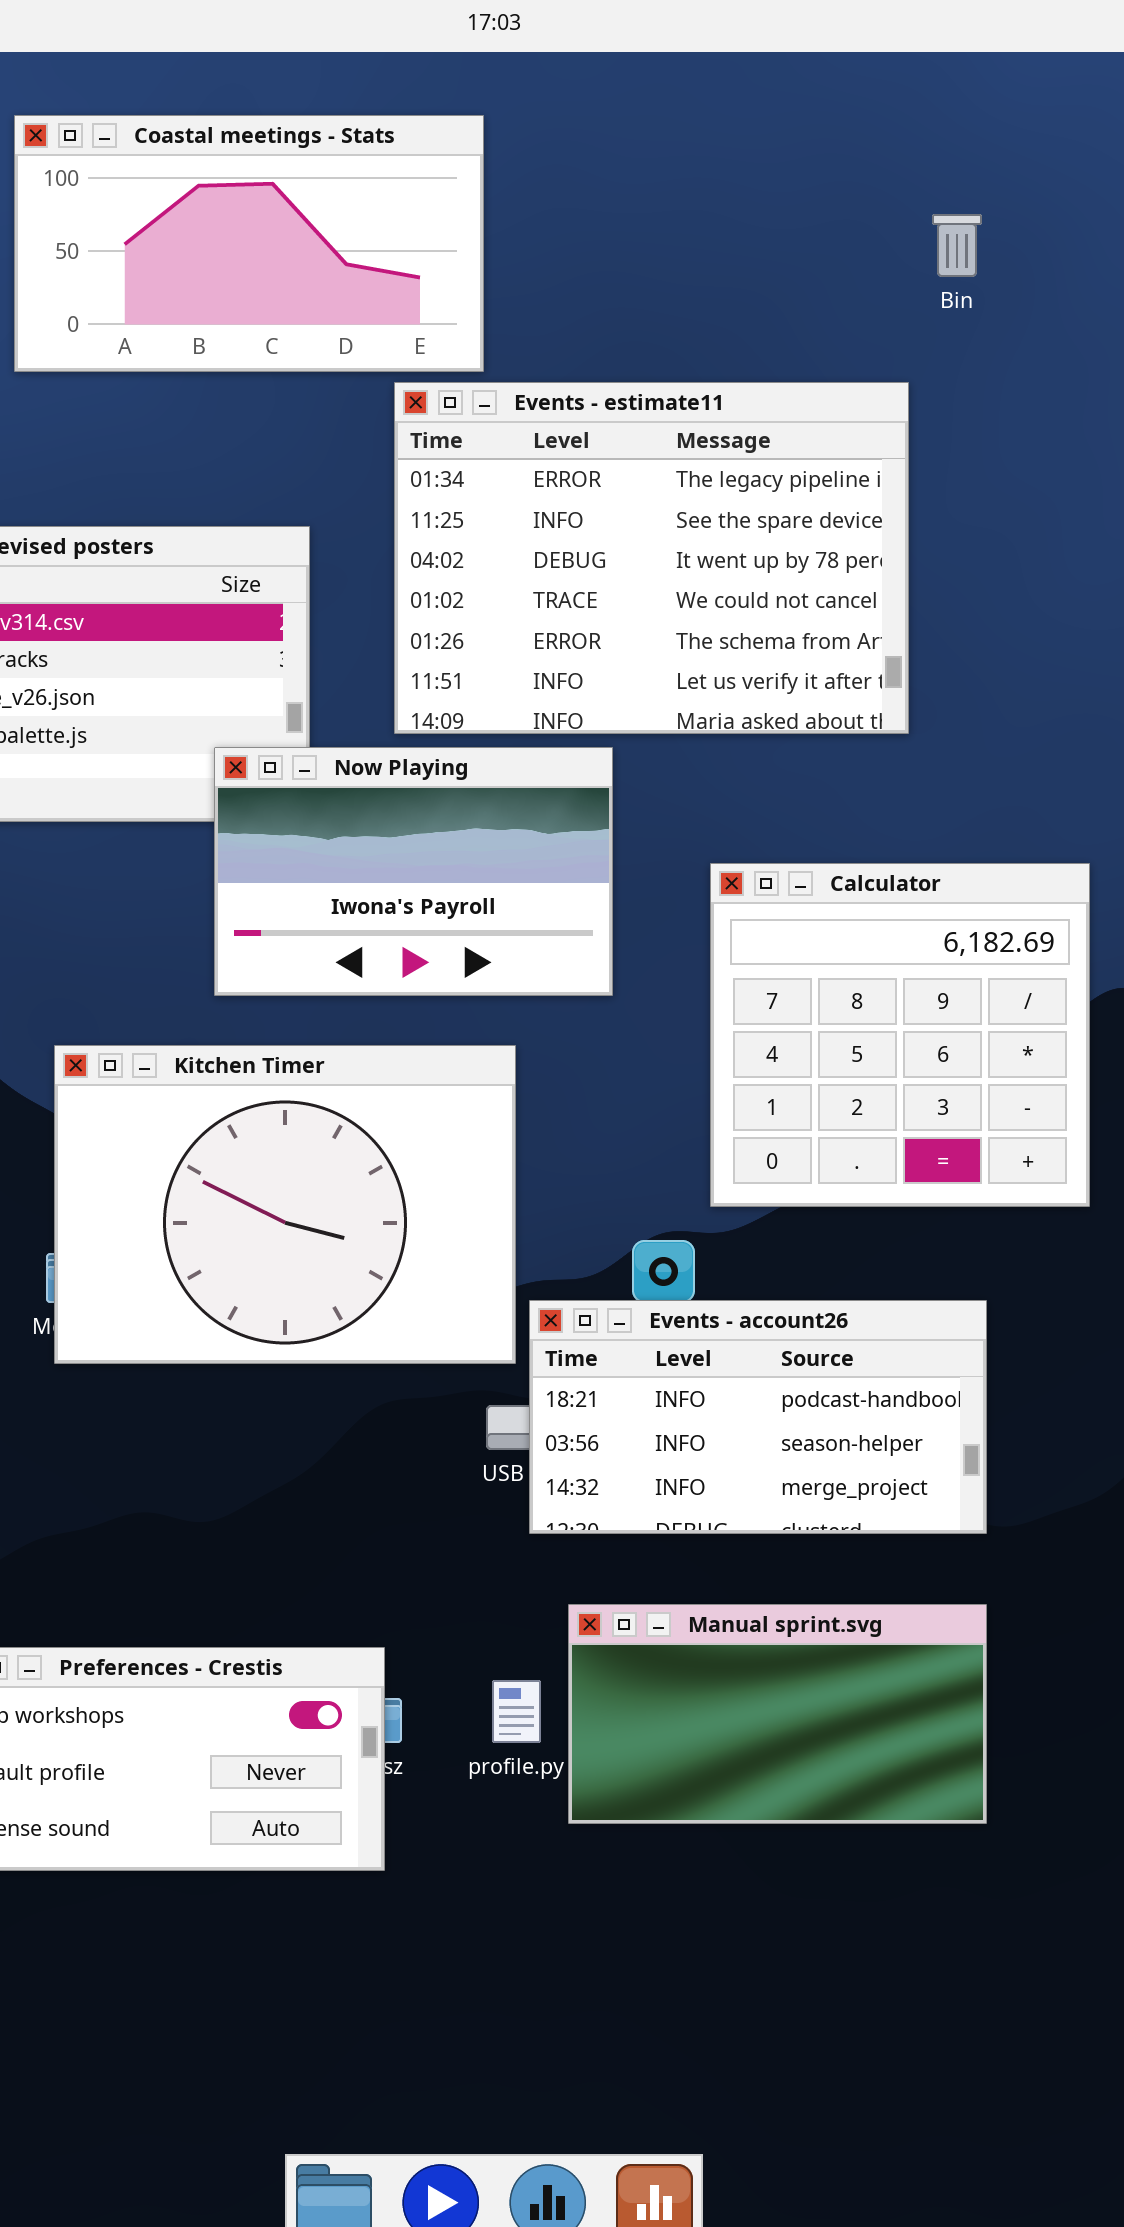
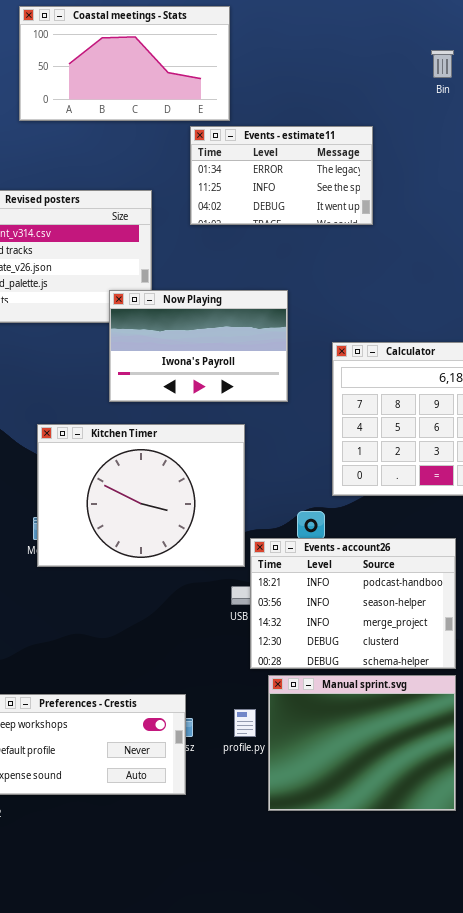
Events - estimate11: [394,382,909,734] -> [190,126,373,225], resized
Events - account26: [529,1300,987,1534] -> [250,538,456,669], resized
Manual sprint.svg: [568,1604,987,1824] -> [268,675,456,811], resized

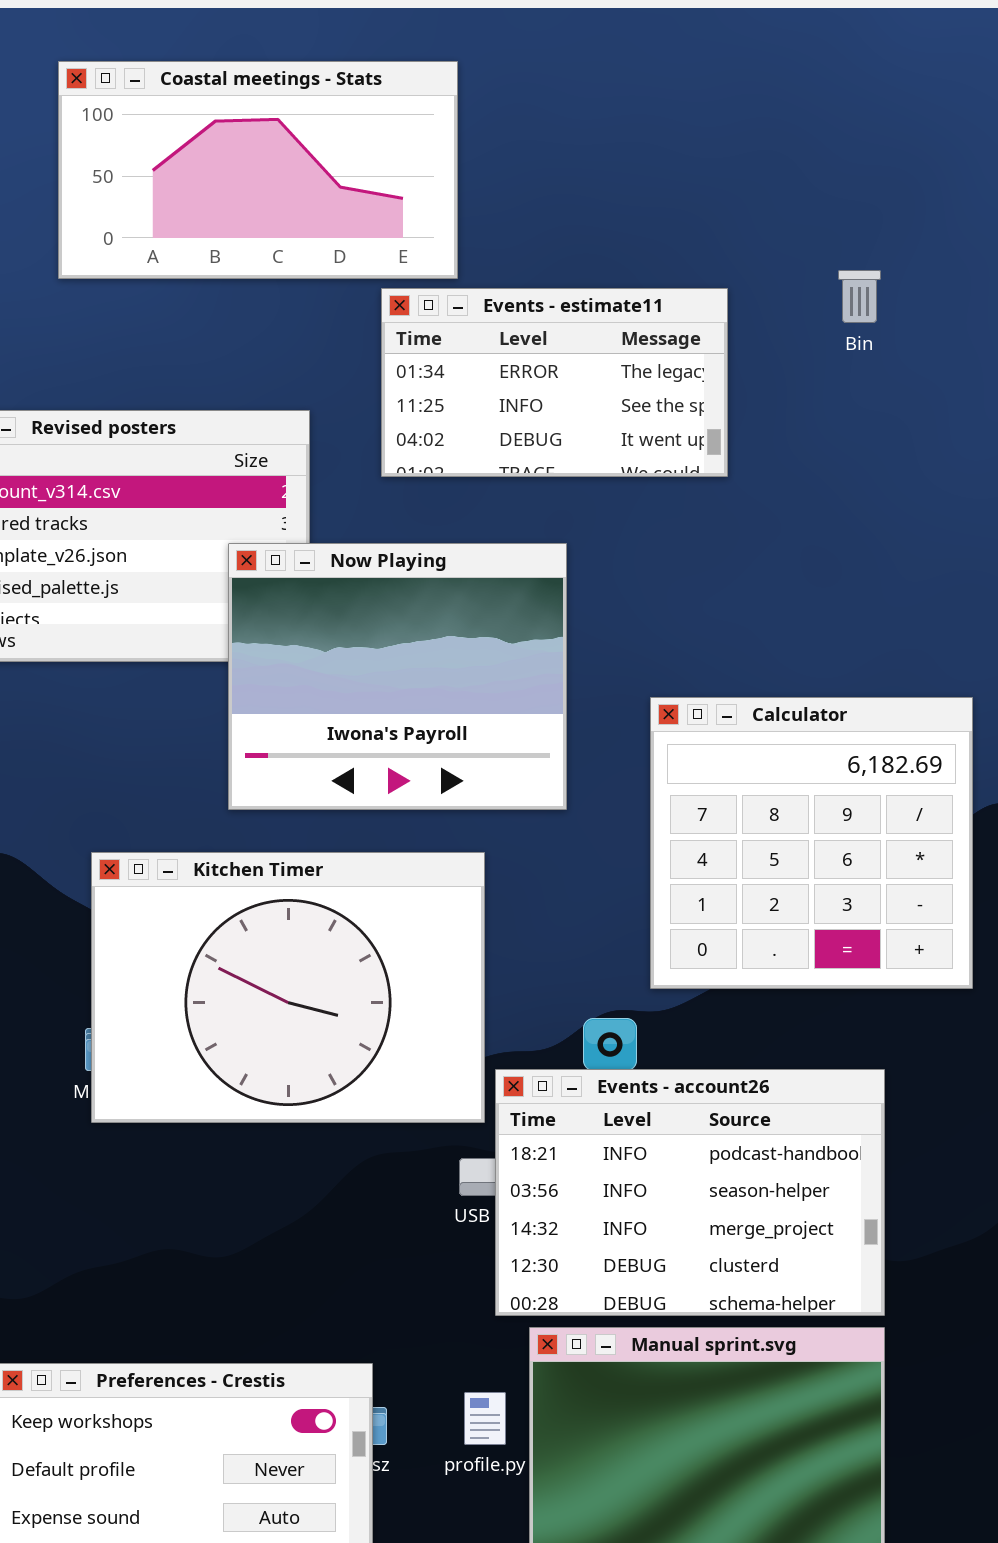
Bin: [431,50,454,78] -> [838,270,881,323], moved
Now Playing: [109,290,288,402] -> [228,543,567,810], resized

